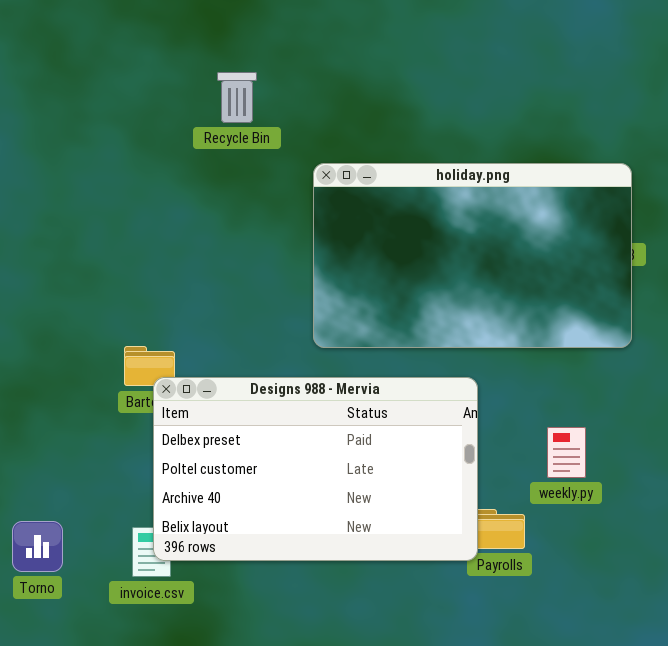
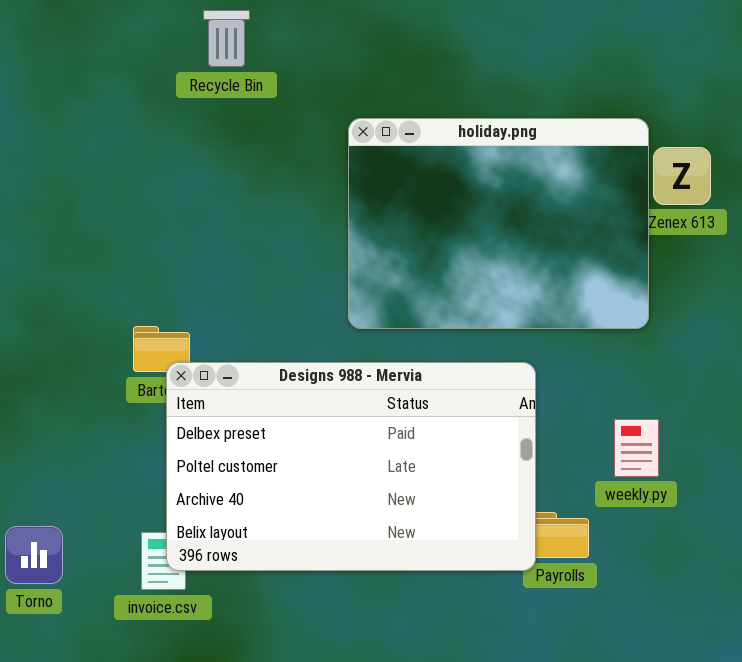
Recycle Bin: [217,72,257,123] -> [203,10,250,67], moved
holiday.png: [313,163,632,348] -> [348,118,649,329], resized

